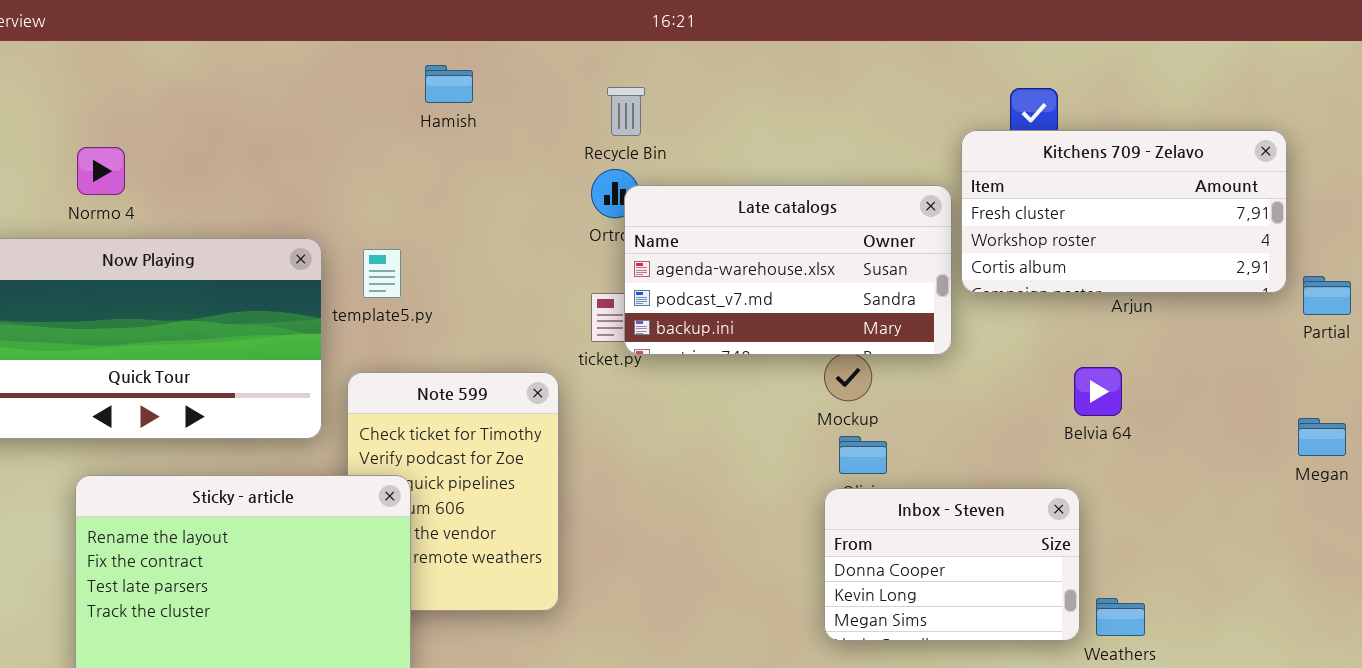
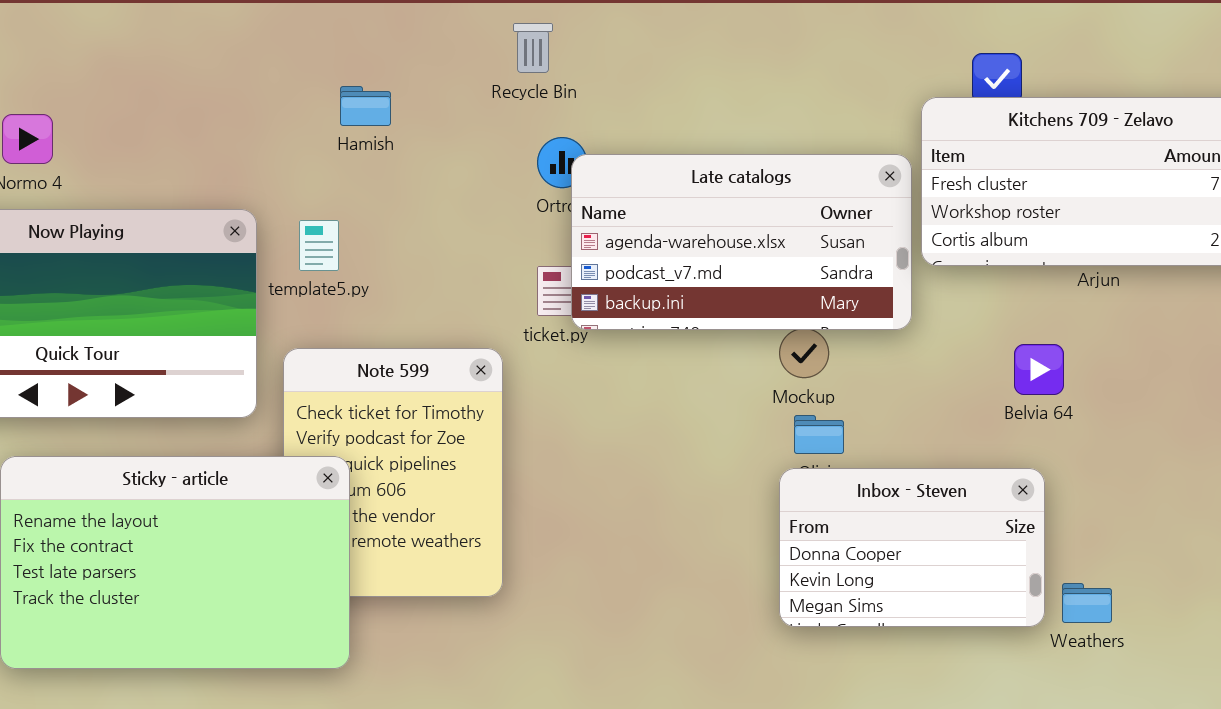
Hamish: [425,65,473,103] -> [340,86,391,126], moved
Recycle Bin: [607,87,645,136] -> [513,23,553,73], moved
Belvia 64: [1074,367,1122,416] -> [1014,344,1064,395], moved

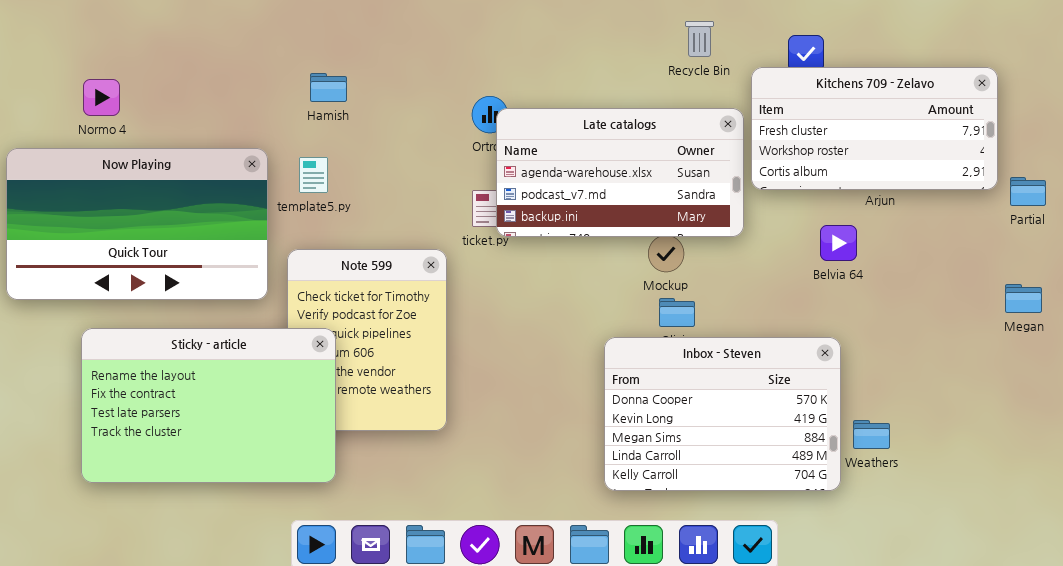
Recycle Bin: [513,23,553,73] -> [685,21,714,57], moved
Hamish: [340,86,391,126] -> [310,73,347,102], moved
Belvia 64: [1014,344,1064,395] -> [820,225,857,261], moved
Inbox - Steven: [779,468,1045,627] -> [604,337,841,491], resized

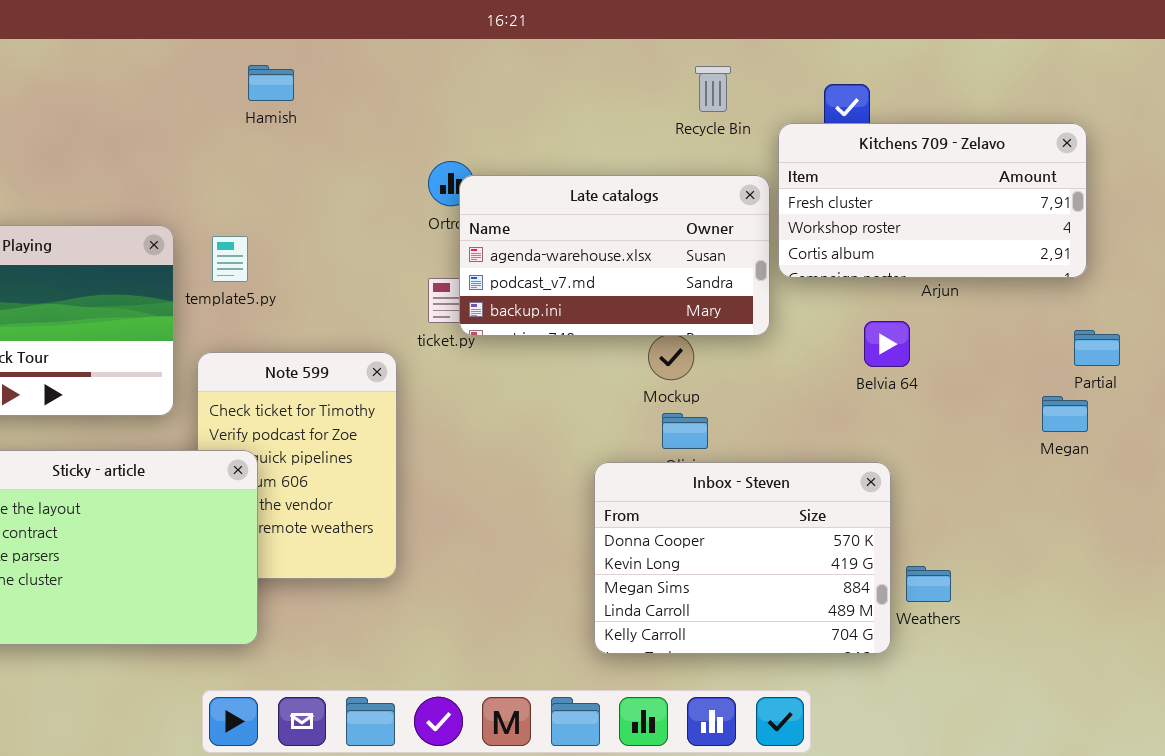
Hamish: [310,73,347,102] -> [248,65,294,101], moved
Partial: [1010,177,1046,206] -> [1074,330,1120,366], moved
Megan: [1005,284,1042,313] -> [1042,396,1088,432], moved

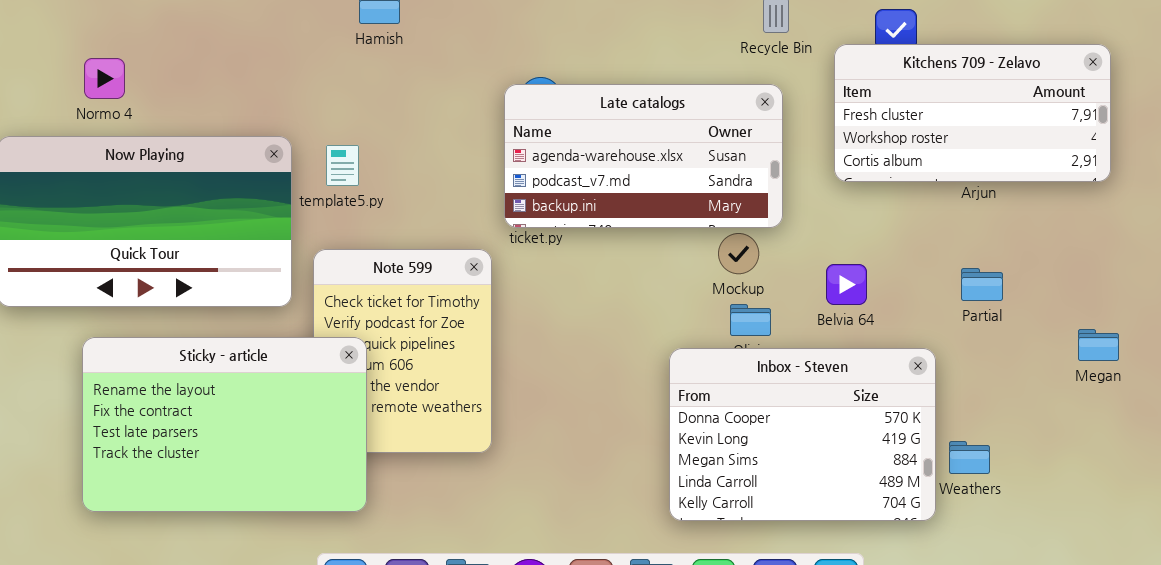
Late catalogs: [459,175,770,336] -> [504,84,783,228], moved
Belvia 64: [864,321,910,367] -> [826,264,867,305], moved
Partial: [1074,330,1120,366] -> [961,268,1003,301], moved
Megan: [1042,396,1088,432] -> [1078,329,1119,361], moved

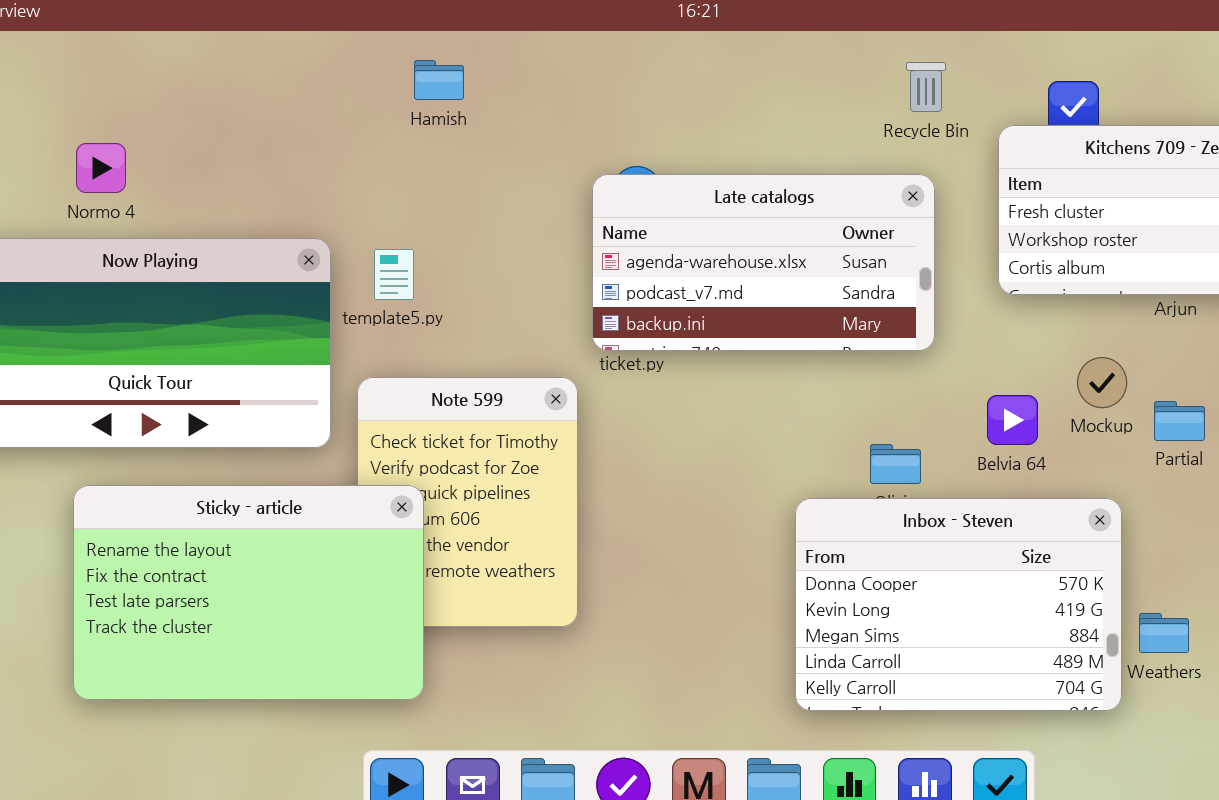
Mockup: [718,233,759,274] -> [1077,357,1127,408], moved

